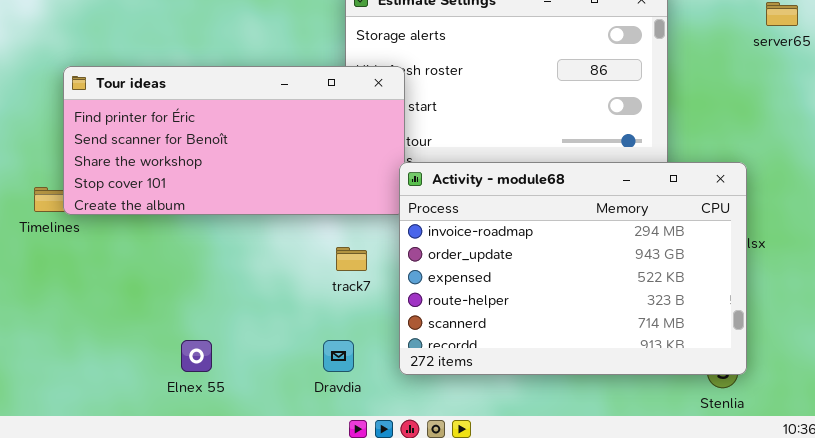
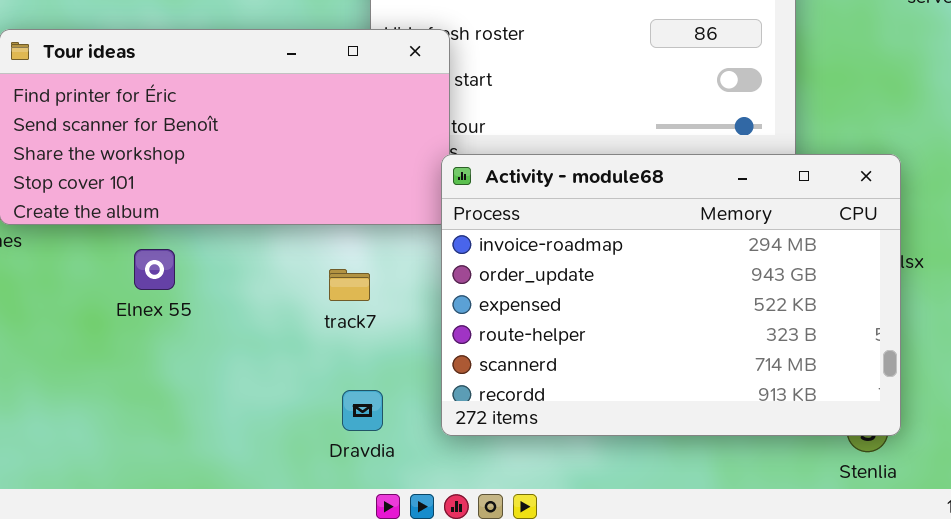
track7: [336,247,367,271] -> [329,269,370,301], moved
Elnex 55: [181,340,212,372] -> [134,249,175,290], moved

